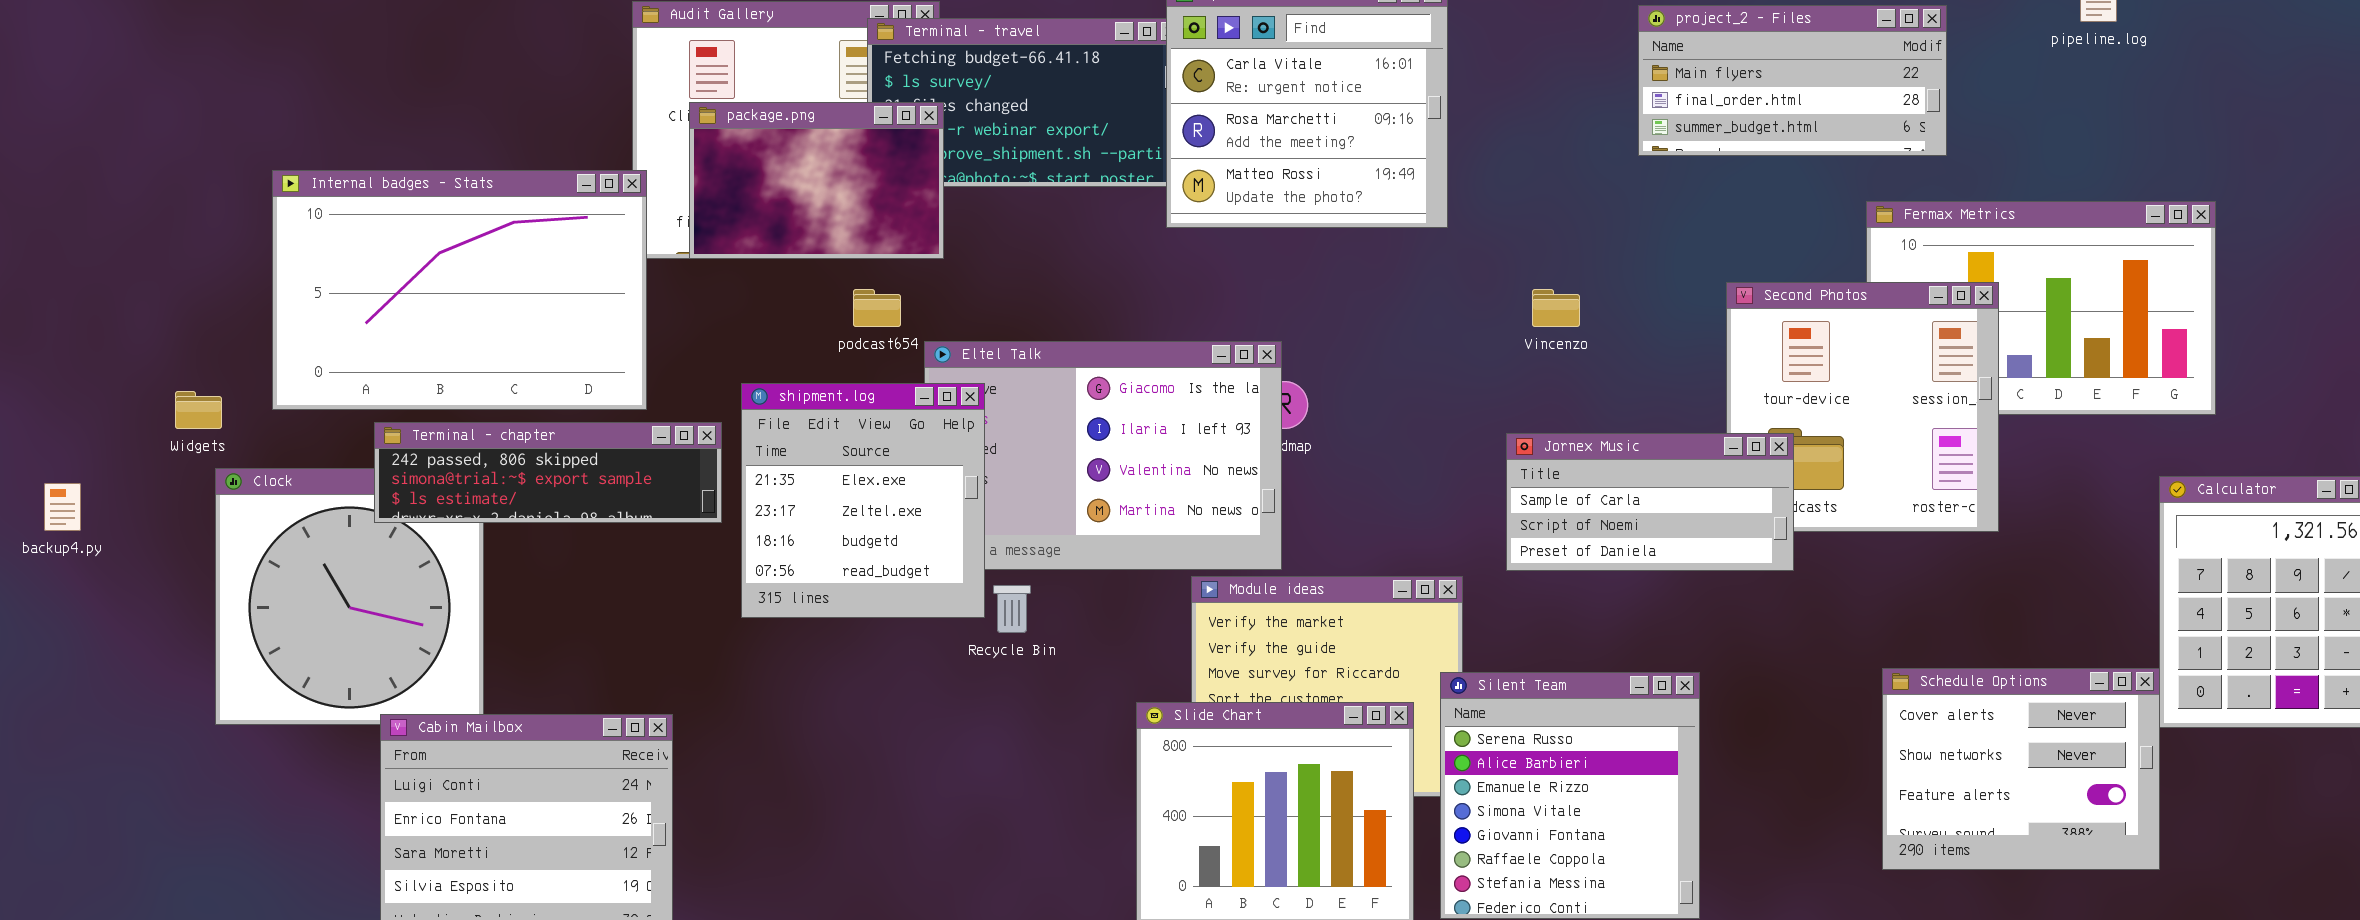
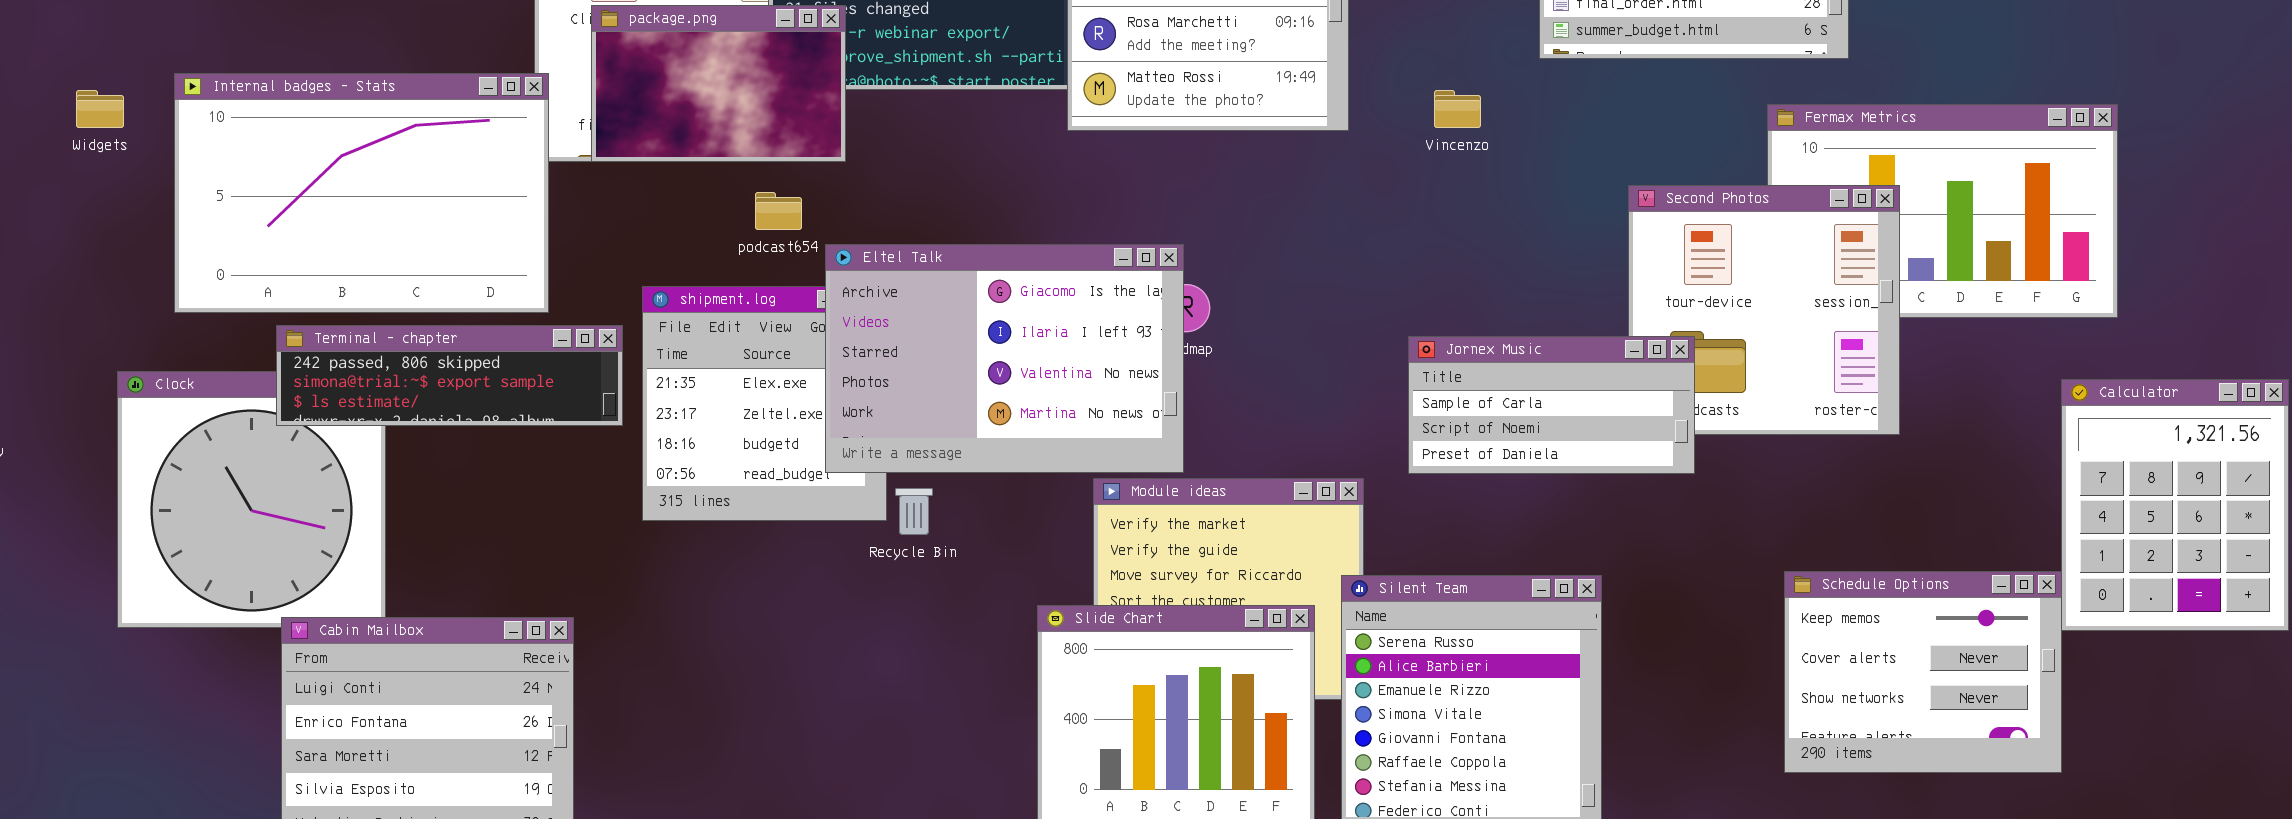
Vincenzo: [1532,289,1580,327] -> [1434,90,1481,128], moved
Eltel Talk: [924,341,1282,570] -> [825,244,1184,473], raised
Widgets: [175,391,222,429] -> [76,90,124,128], moved
Schedule Options: [1882,668,2160,870] -> [1784,571,2062,773], scrolled up 1 row

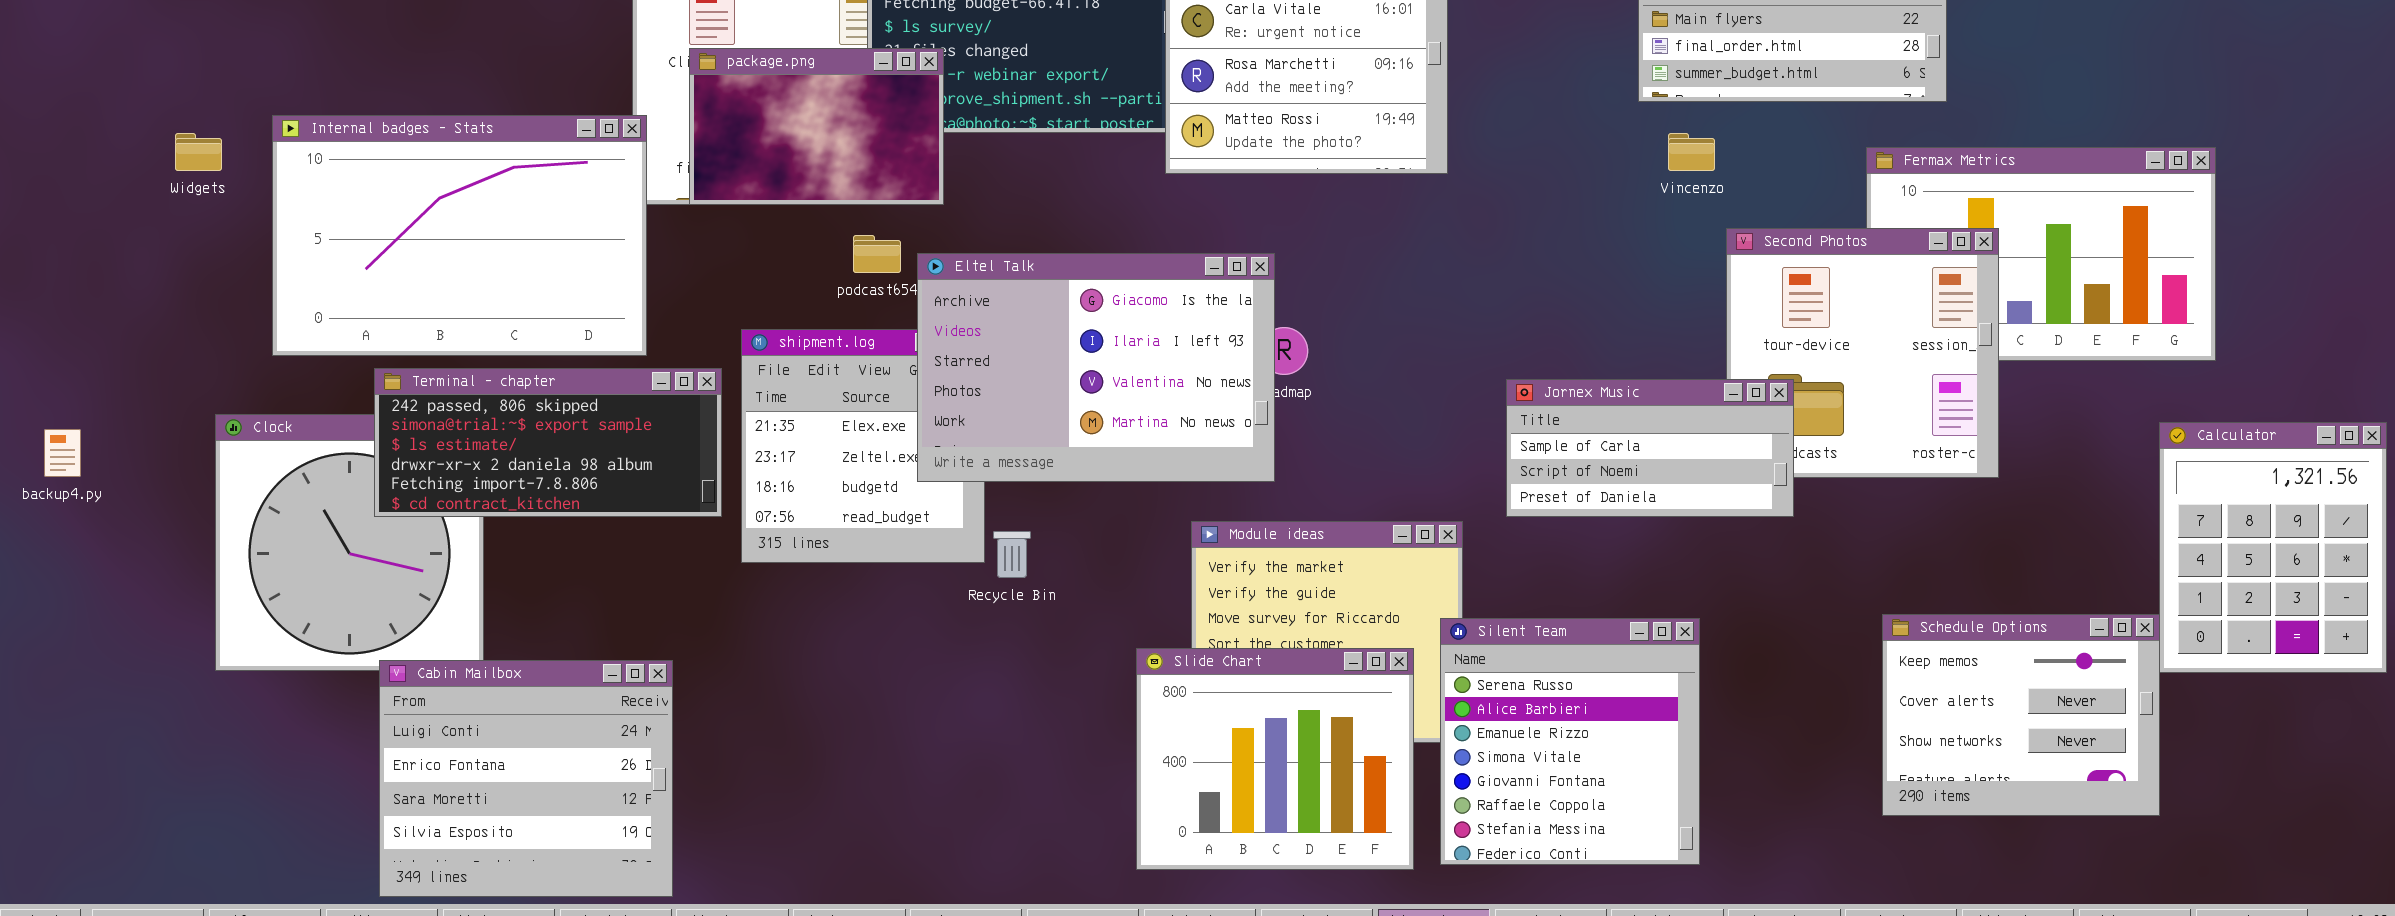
Vincenzo: [1434,90,1481,128] -> [1668,133,1715,171], moved
Eltel Talk: [825,244,1184,473] -> [917,253,1275,482], moved
Terminal - chapter: [276,325,623,426] -> [374,368,722,517], resized

